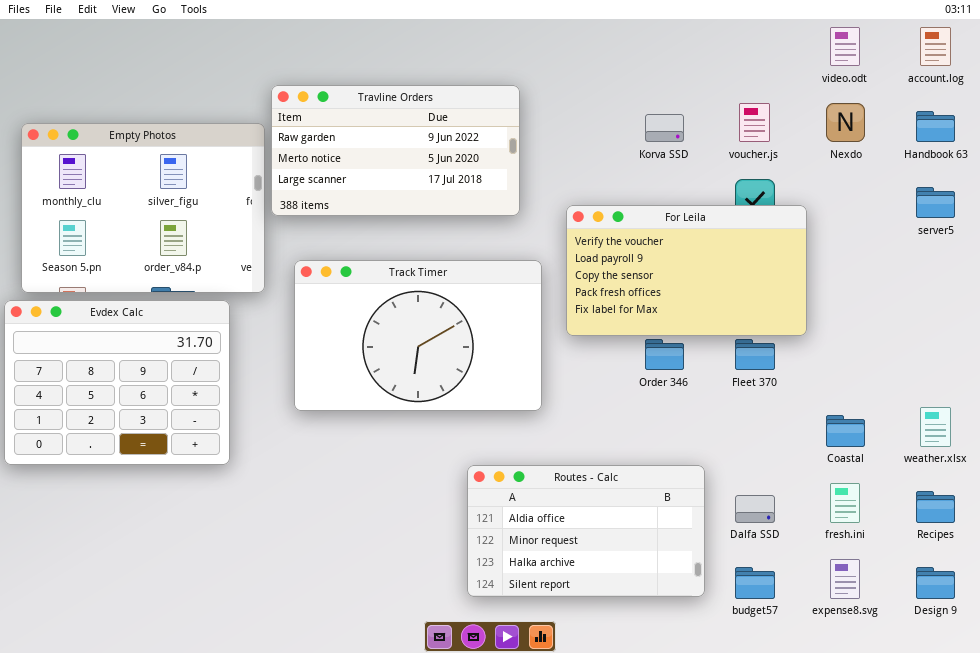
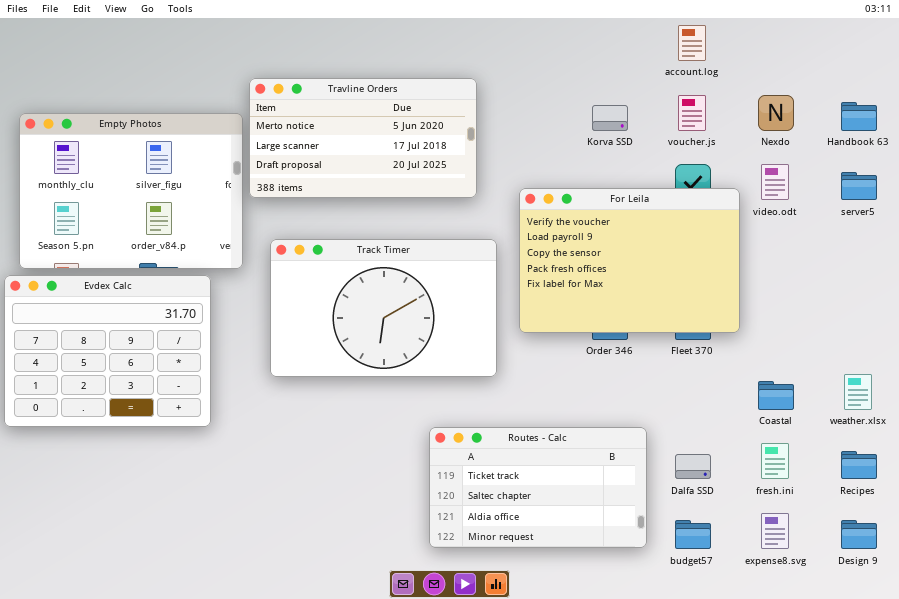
video.odt: [830,27,860,66] -> [761,164,789,200], moved
account.log: [920,27,951,66] -> [678,25,706,61], moved
Travline Orders: [271,85,520,216] -> [249,78,477,198], scrolled down 1 row
For Leila: [566,205,807,336] -> [519,188,740,333], resized
Routes - Calc: [467,465,705,597] -> [429,427,647,548], scrolled up 2 rows

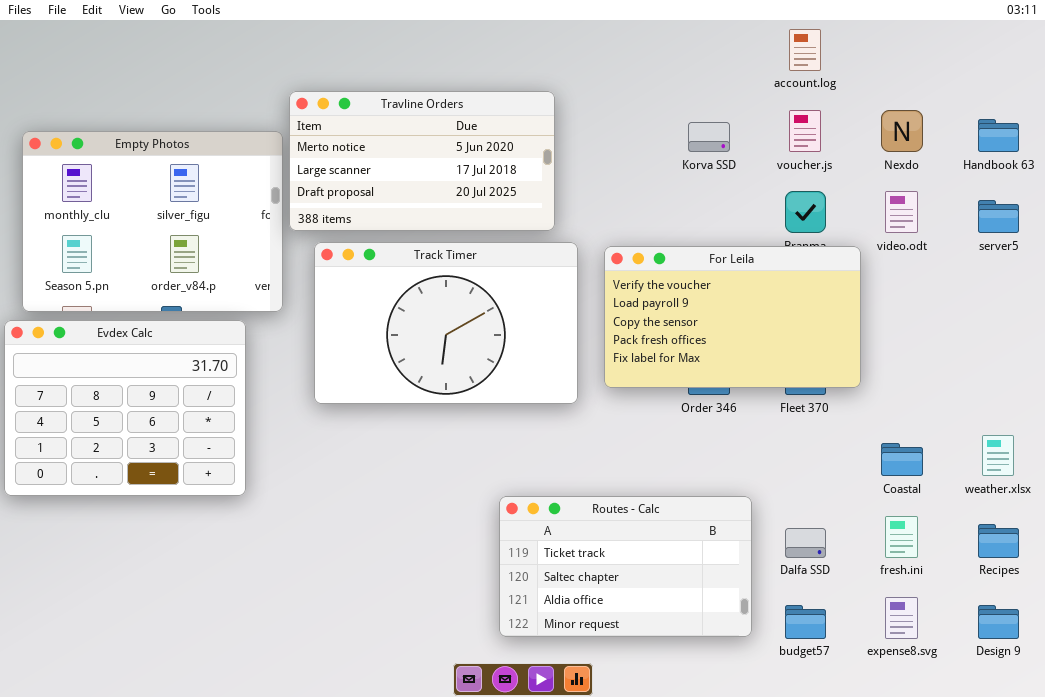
For Leila: [519,188,740,333] -> [604,246,861,388], resized
Track Timer: [270,239,497,377] -> [314,242,578,404], moved

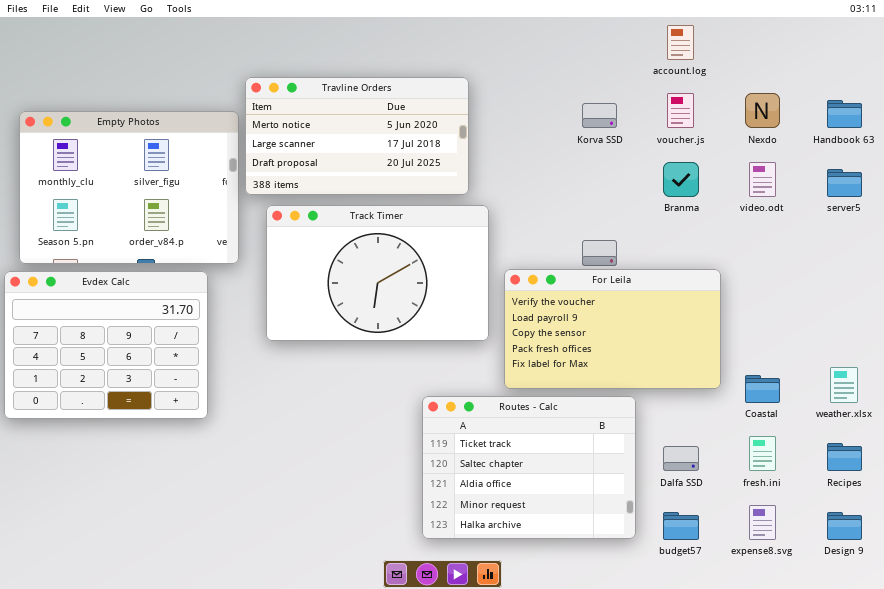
For Leila: [604,246,861,388] -> [504,269,721,389], moved
Routes - Calc: [499,496,752,637] -> [422,396,636,539], resized

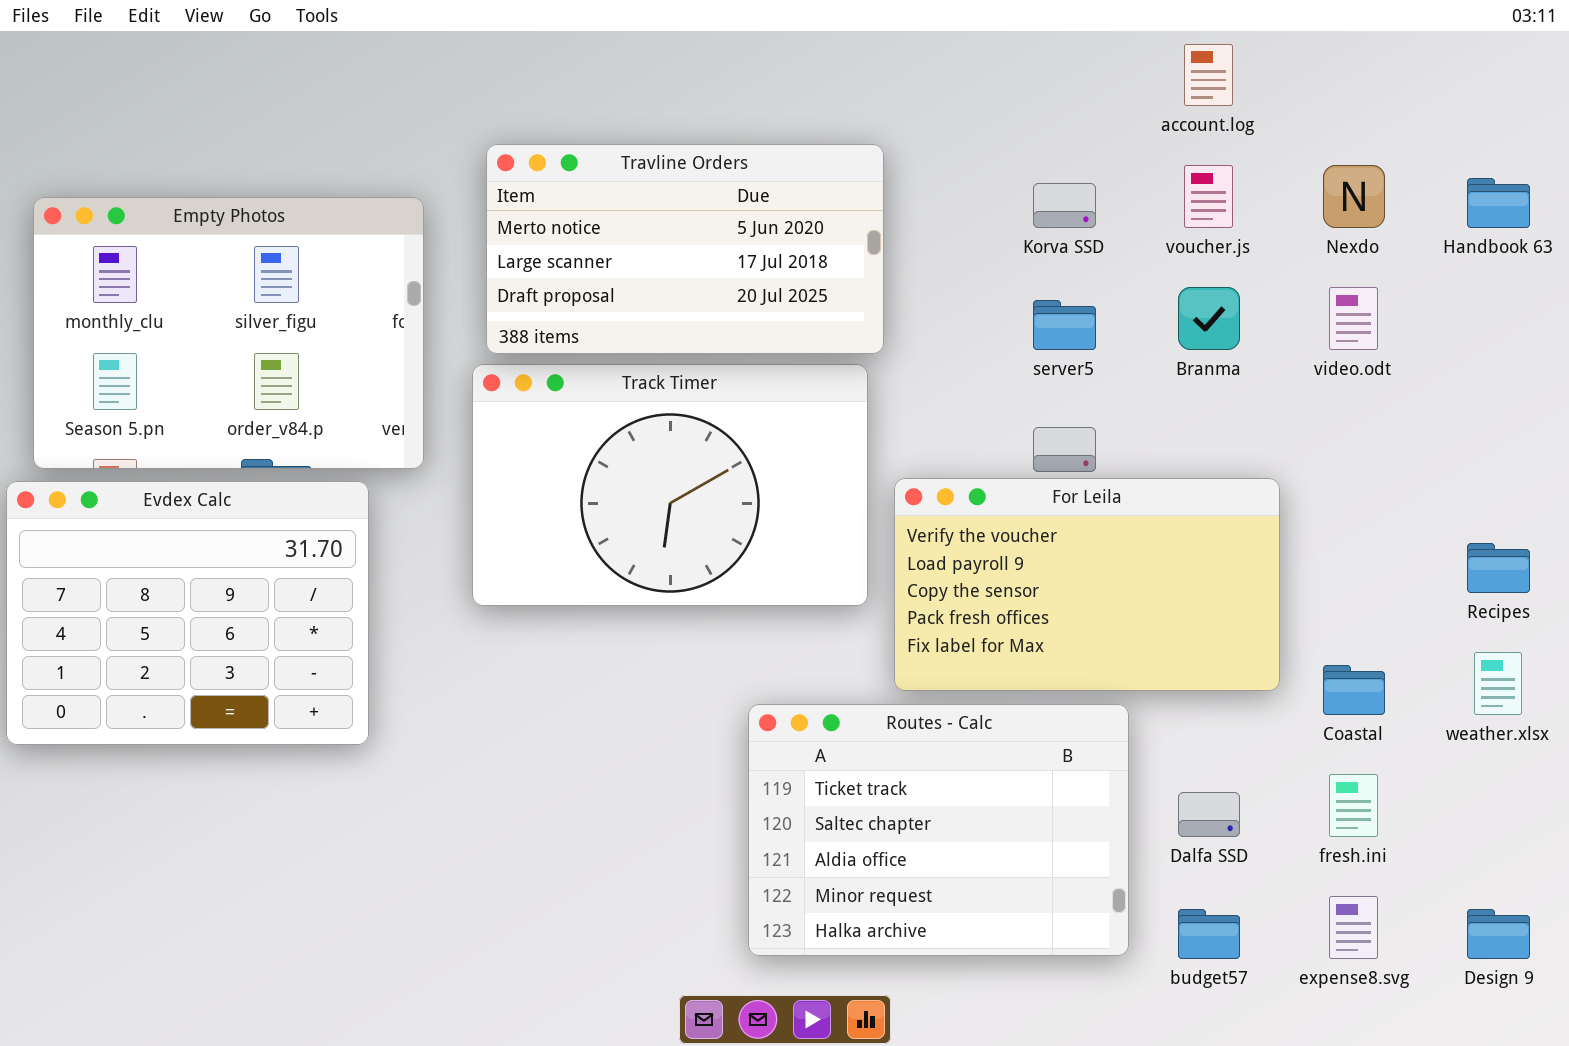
Travline Orders: [245,77,469,195] -> [486,144,884,354], moved
server5: [827,169,862,197] -> [1033,300,1096,350], moved
Recipes: [827,443,862,471] -> [1467,543,1530,593], moved

